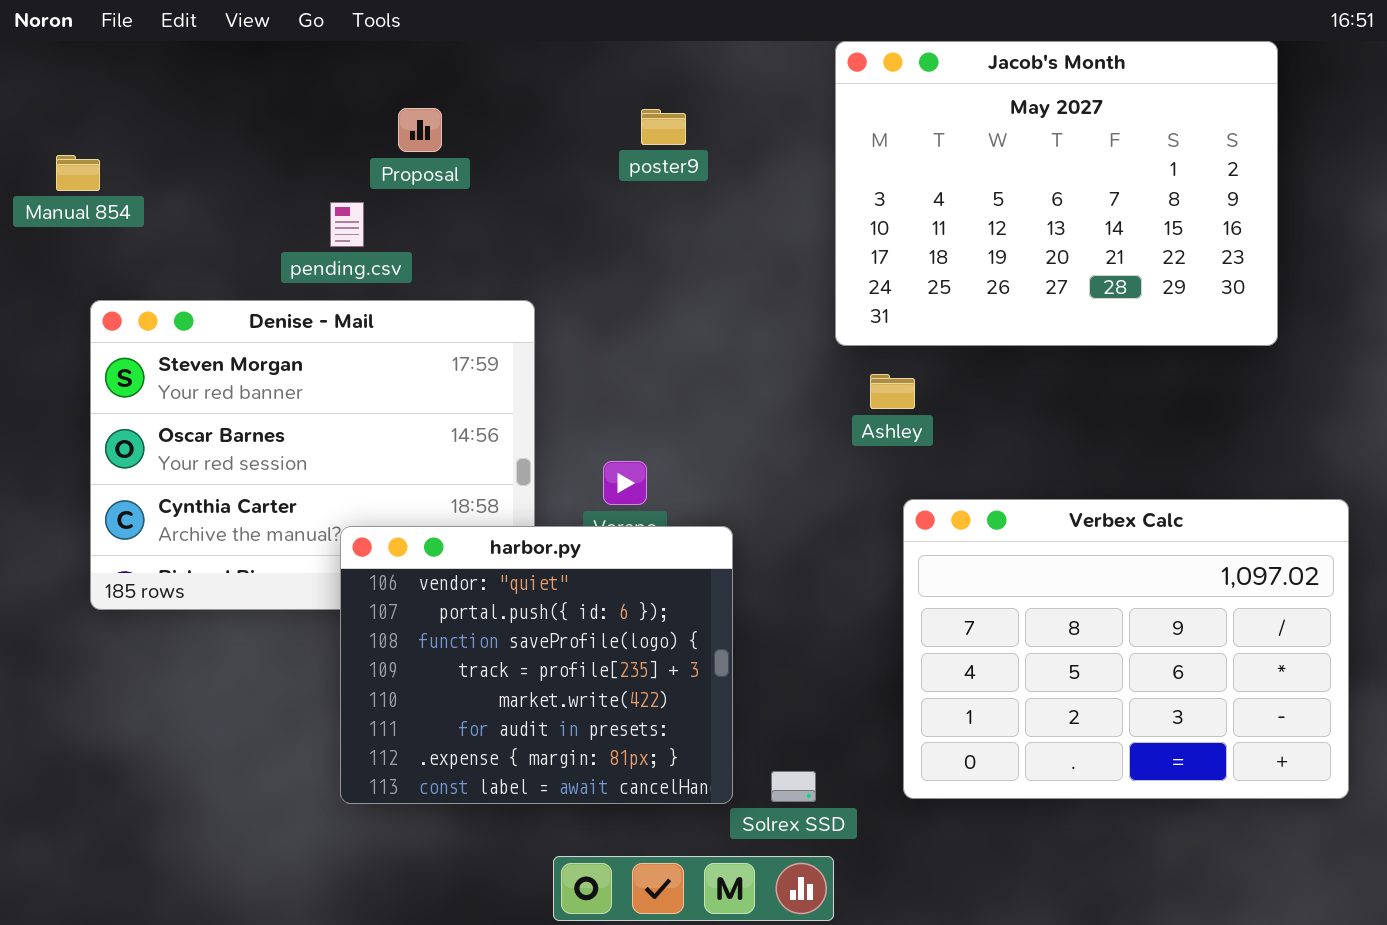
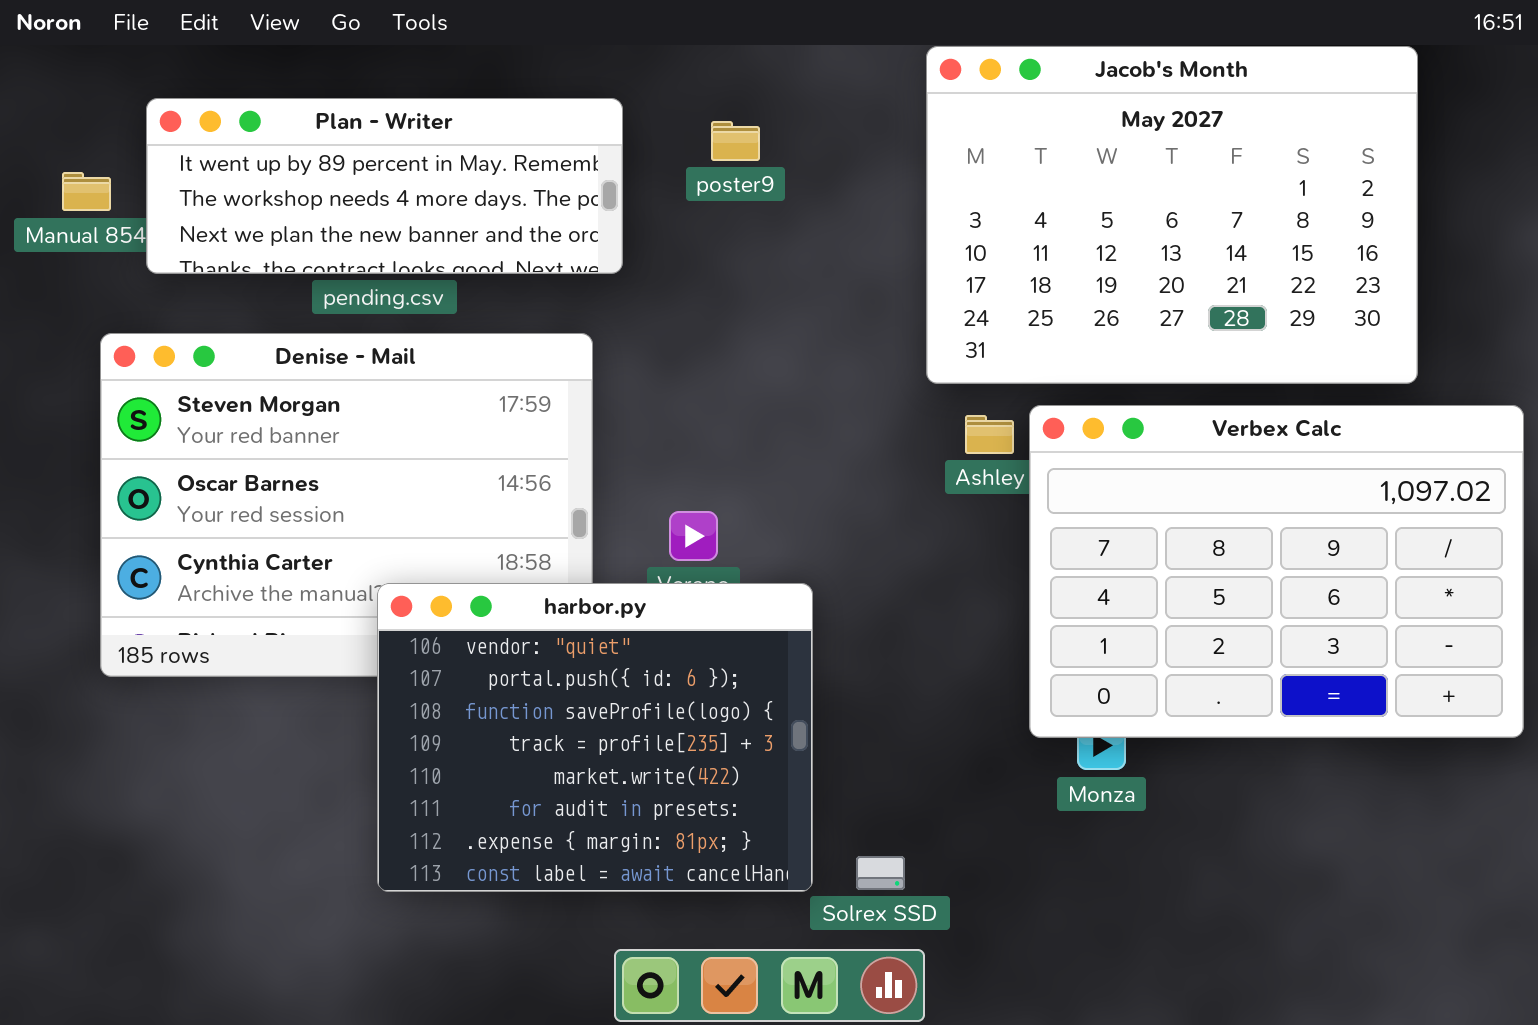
Plan - Writer: none -> [146,98,623,274], opened
Verbex Calc: [903,499,1349,799] -> [1029,405,1524,738], moved

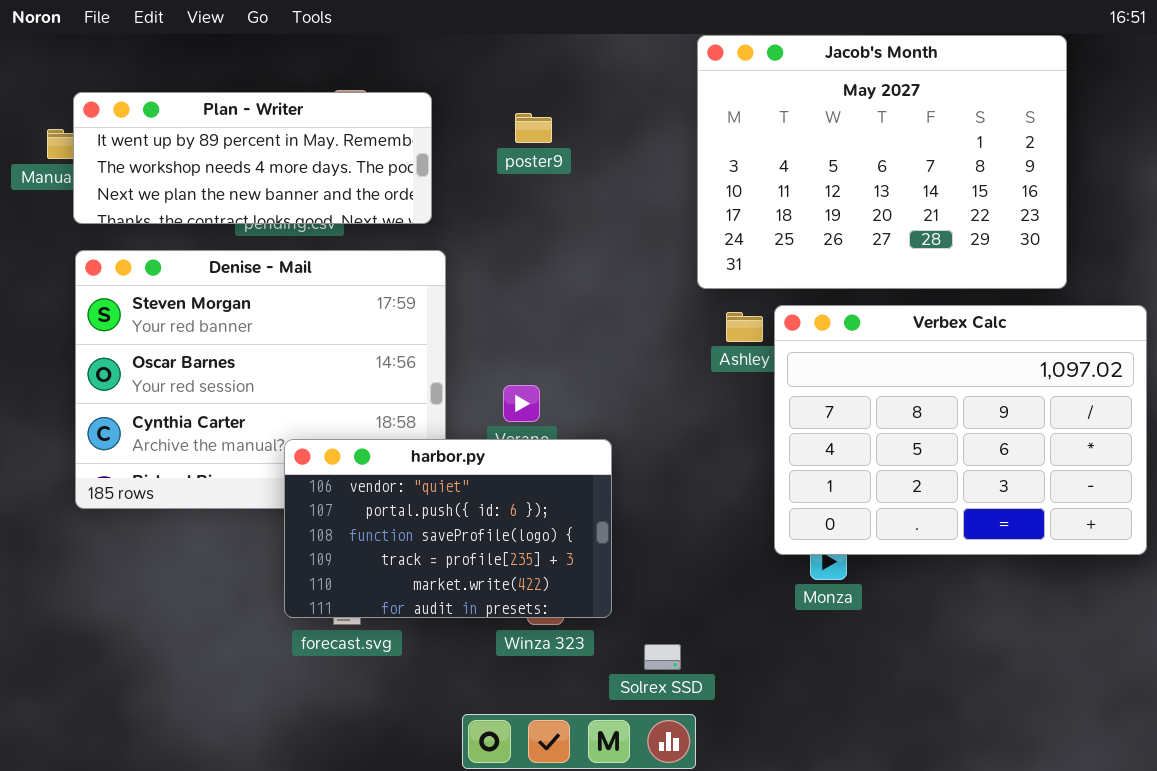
Plan - Writer: [146,98,623,274] -> [73,92,432,224], moved
poster9: [711,121,760,161] -> [515,113,552,143], moved
harbor.py: [377,583,813,892] -> [284,439,612,618], resized

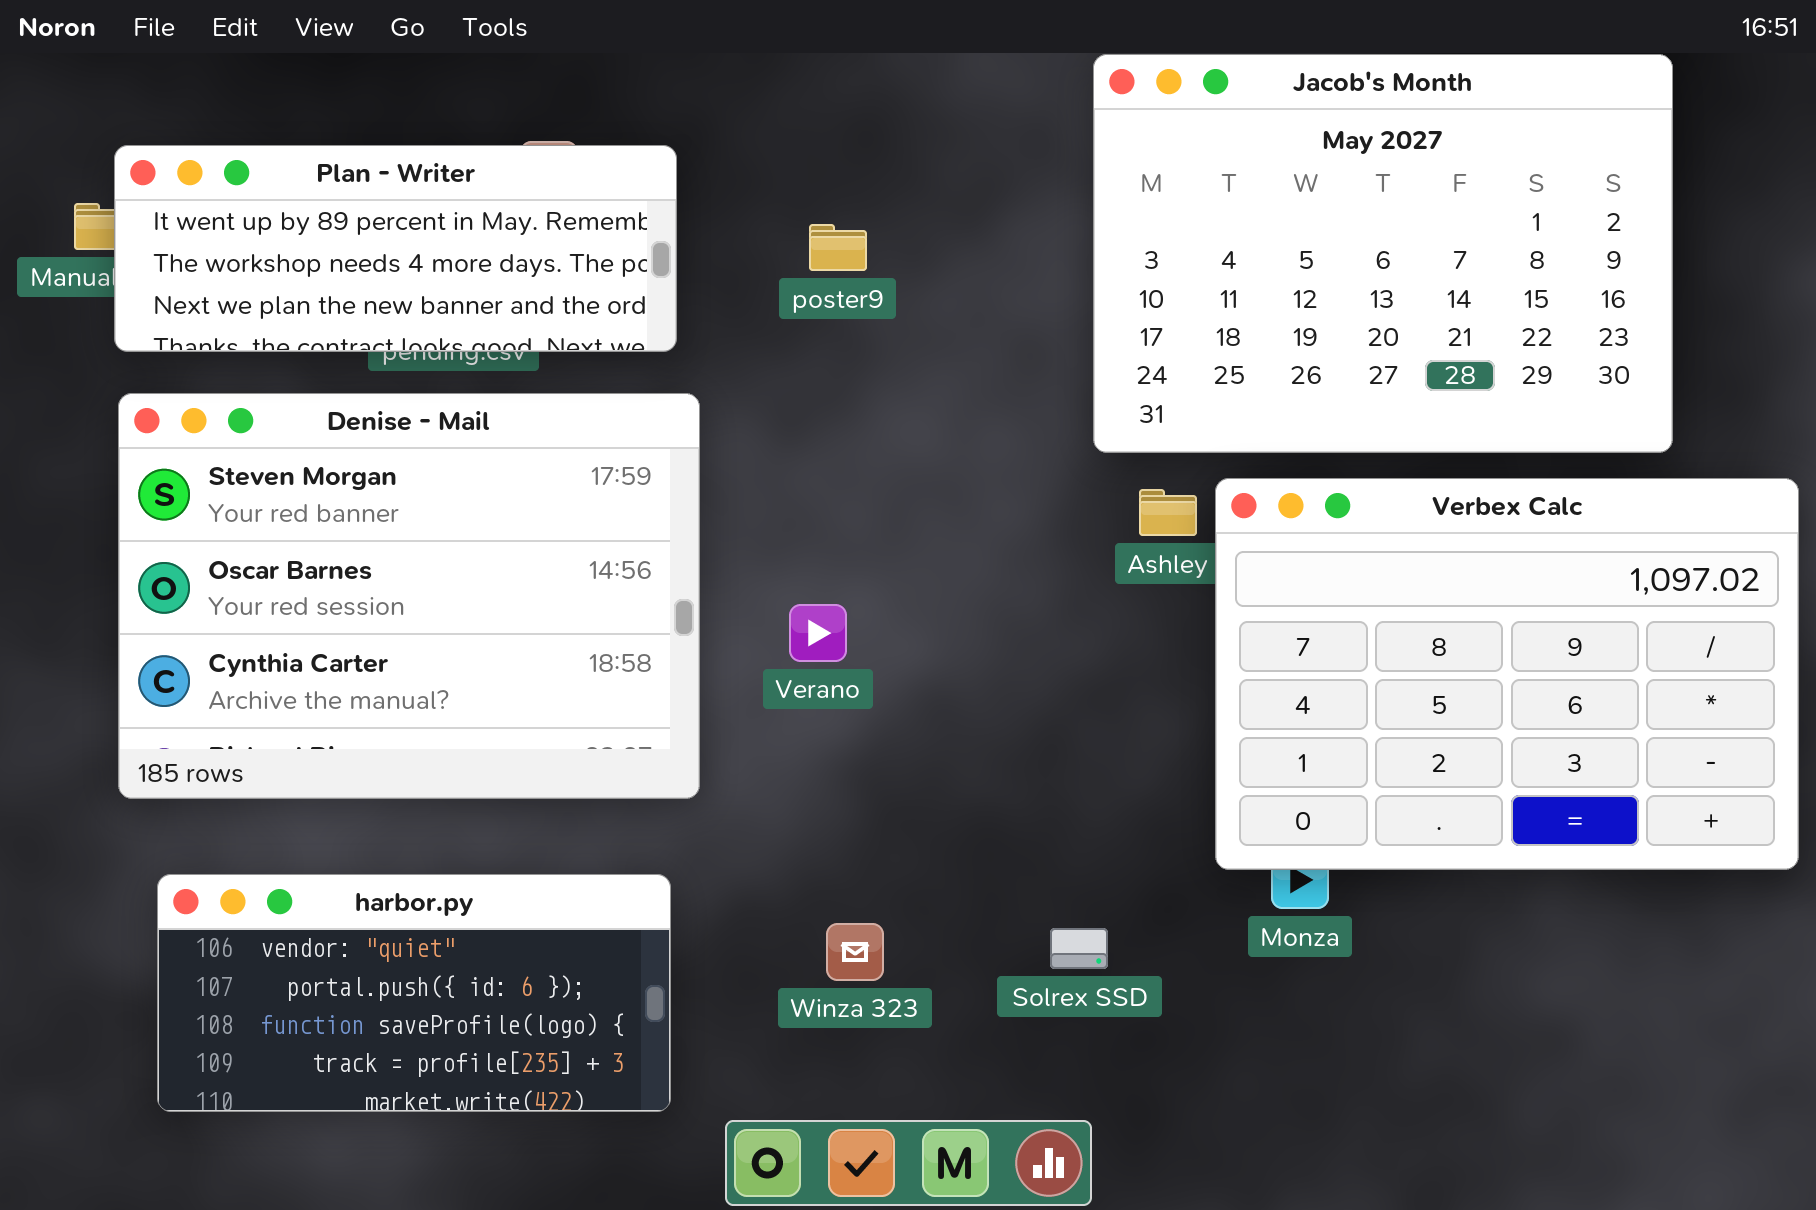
poster9: [515,113,552,143] -> [809,224,867,271], moved
harbor.py: [284,439,612,618] -> [157,874,671,1112], moved, resized
Solrex SSD: [644,644,681,670] -> [1050,928,1108,969], moved

